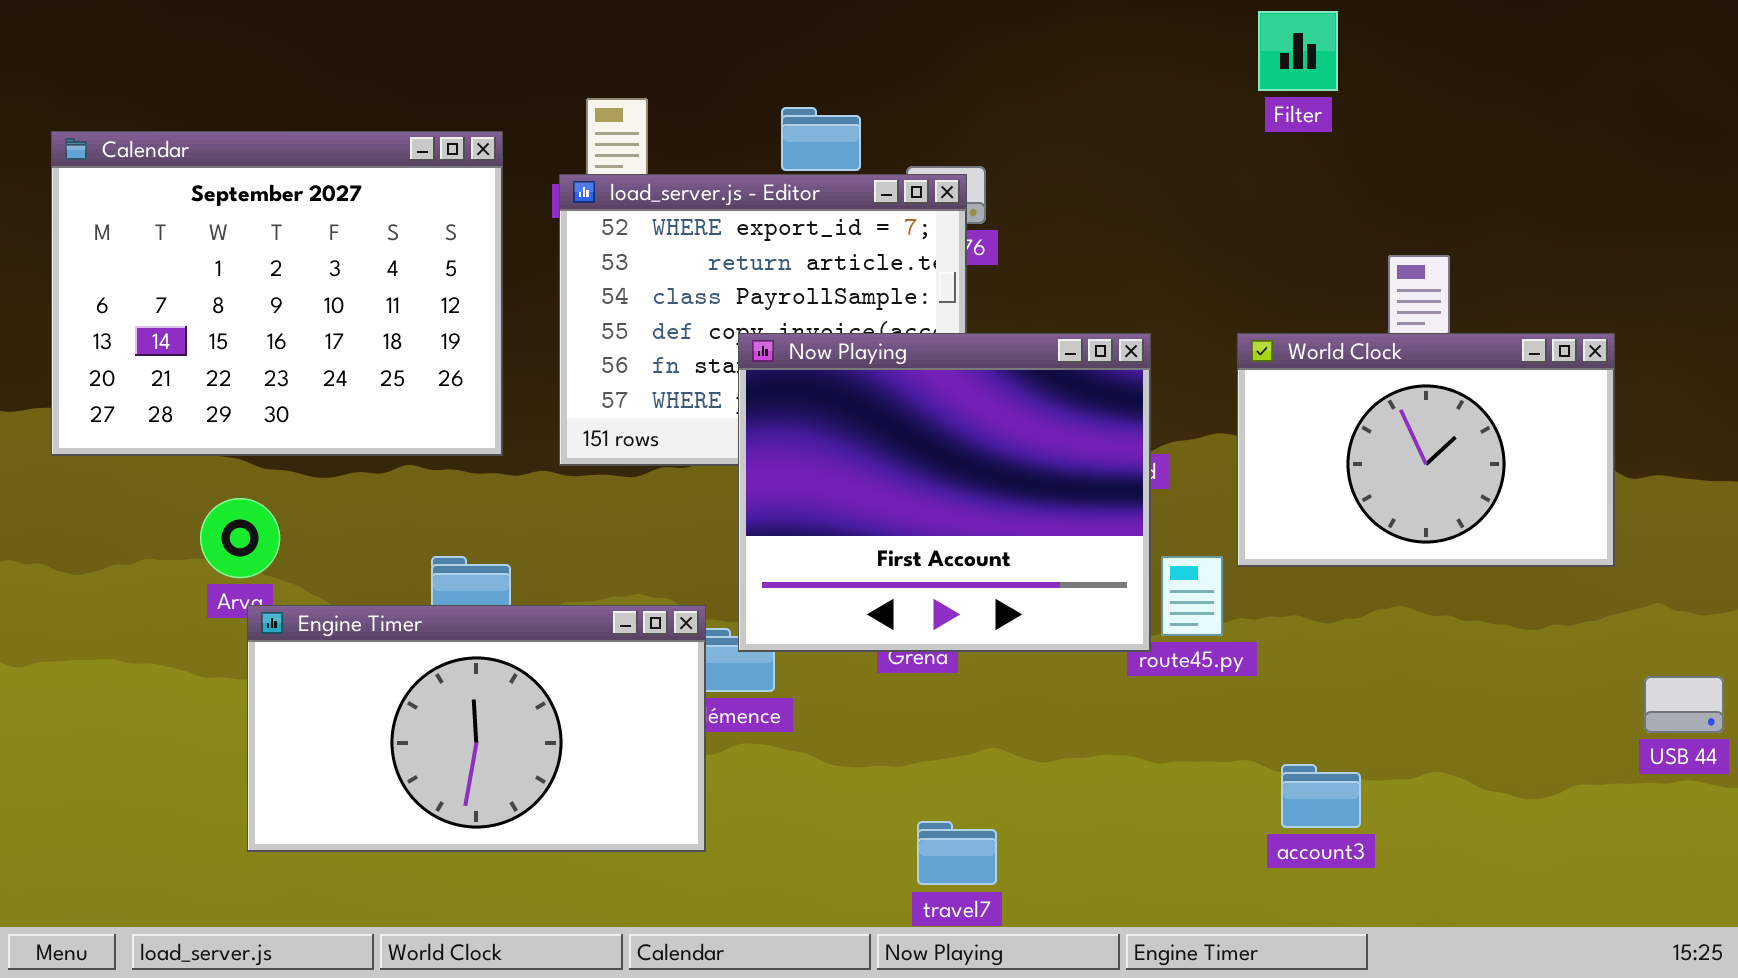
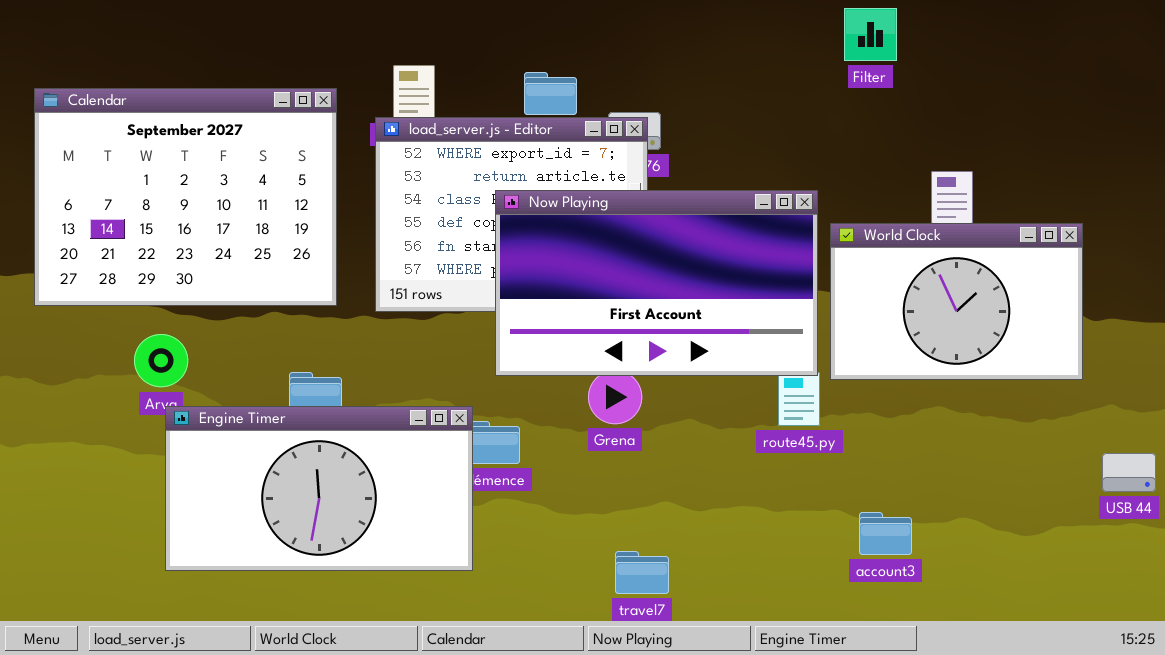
Now Playing: [738,333,1151,652] -> [495,190,818,376], moved, resized

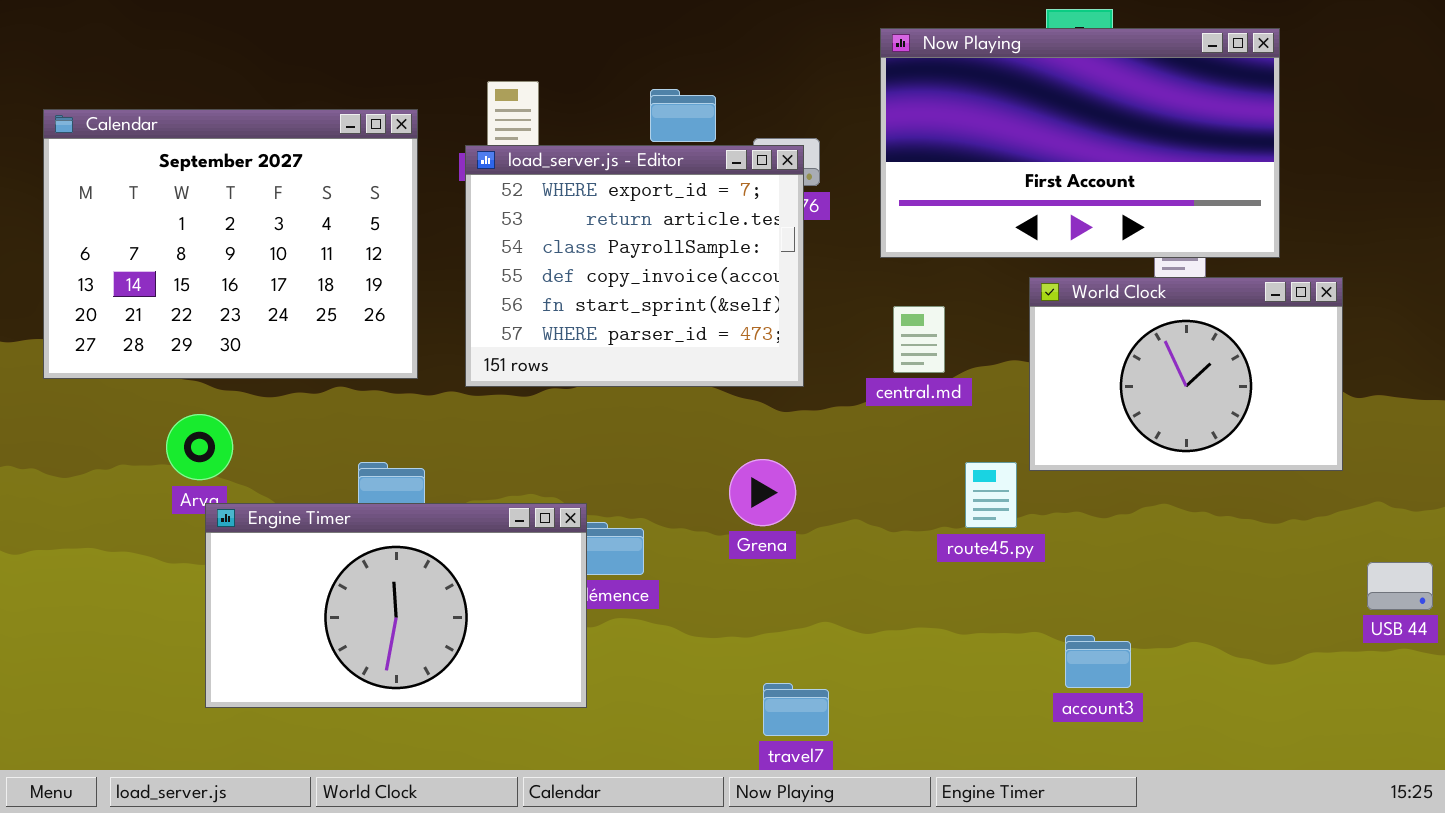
Now Playing: [495,190,818,376] -> [880,28,1280,258], moved

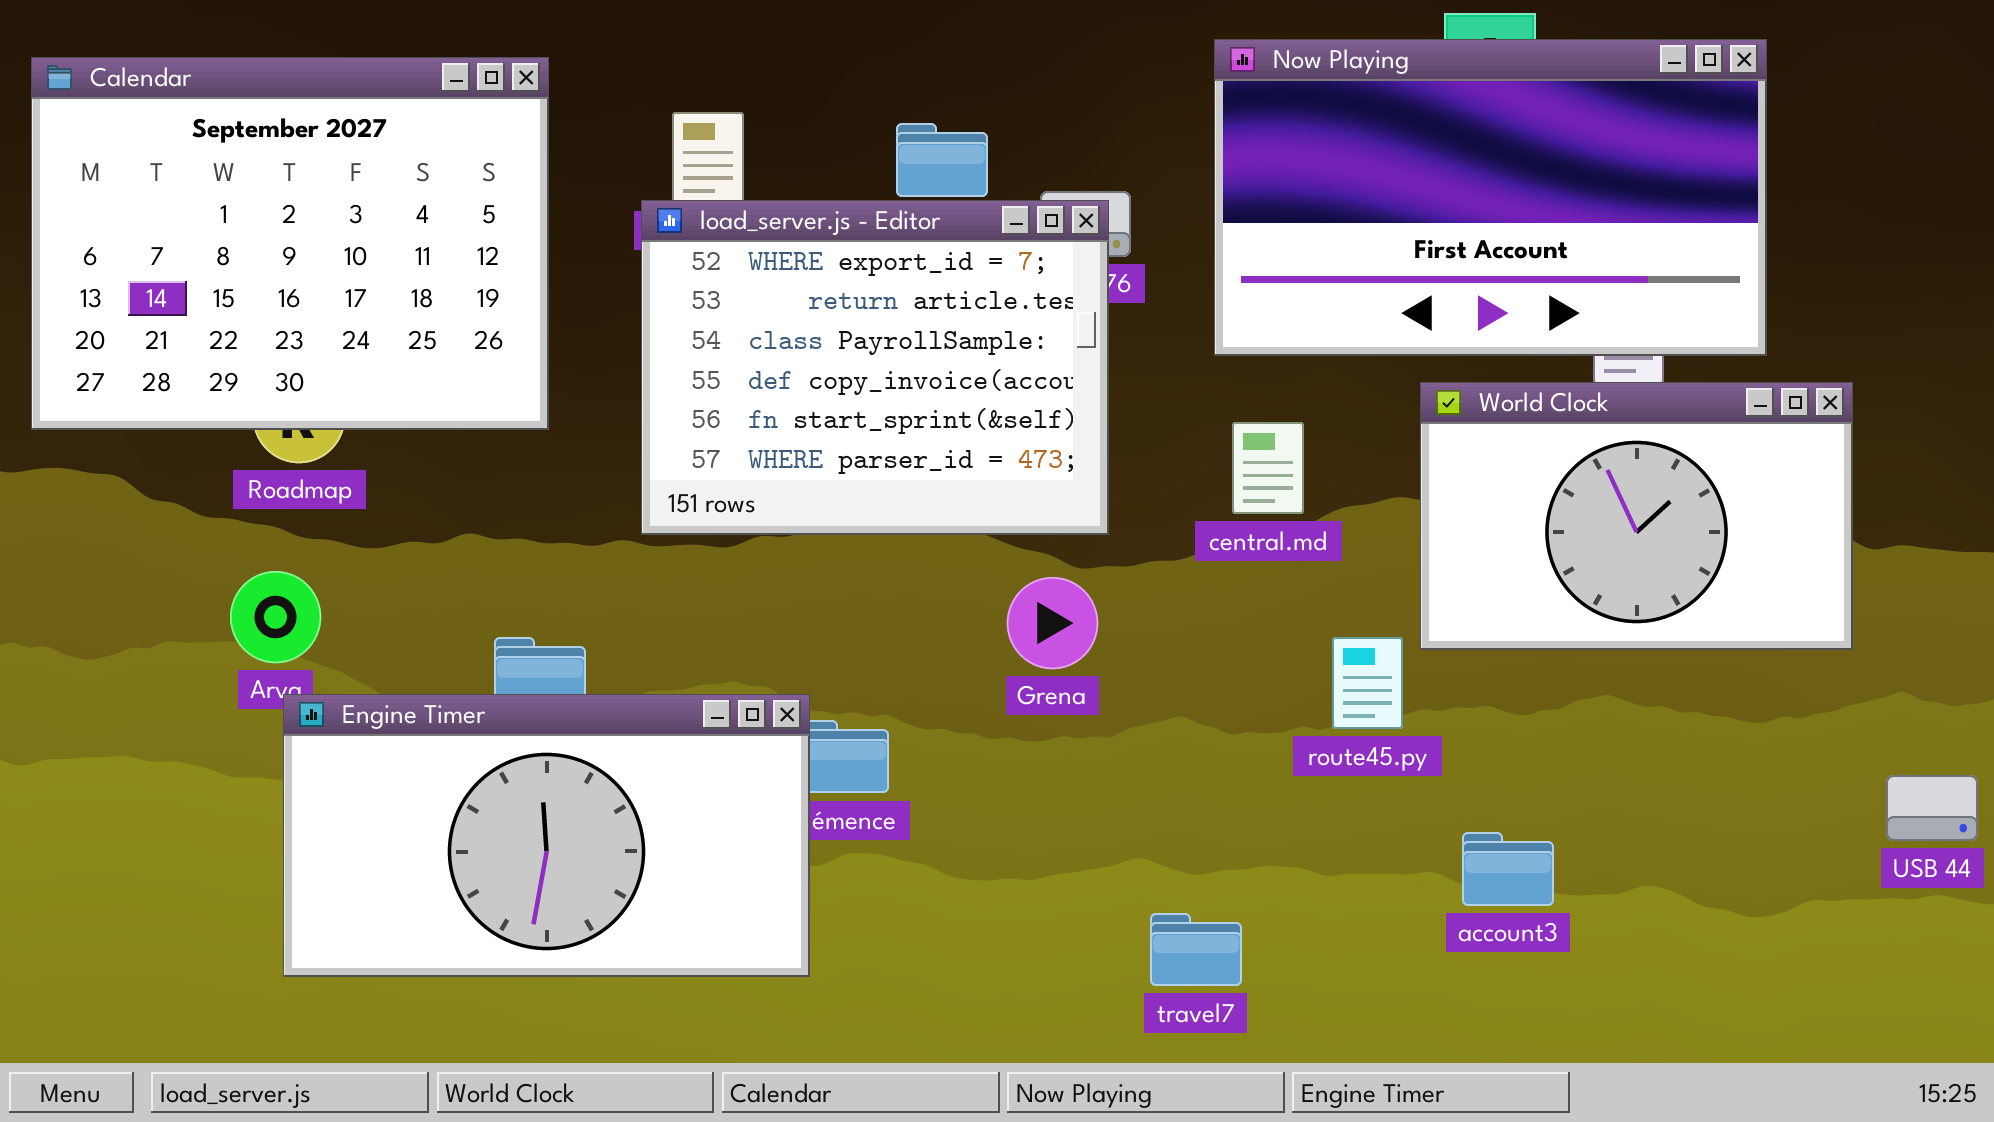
Calendar: [43,109,418,379] -> [31,57,549,430], moved
Grena: [729,459,796,526] -> [1007,577,1098,669], moved
account3: [1065,635,1131,688] -> [1462,832,1554,906], moved
travel7: [763,683,829,736] -> [1150,913,1242,986], moved

